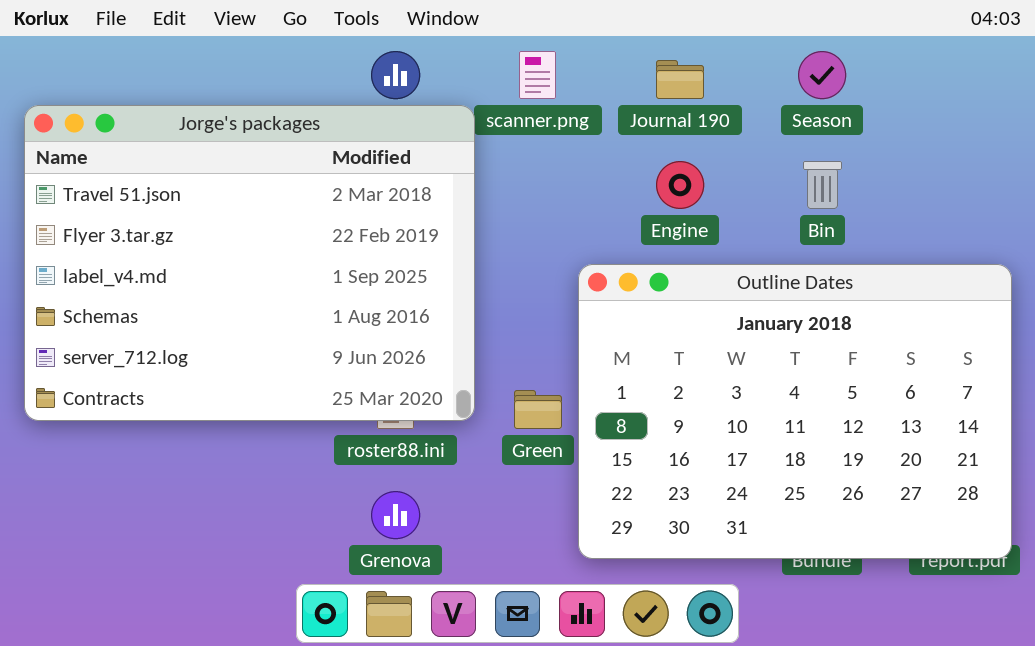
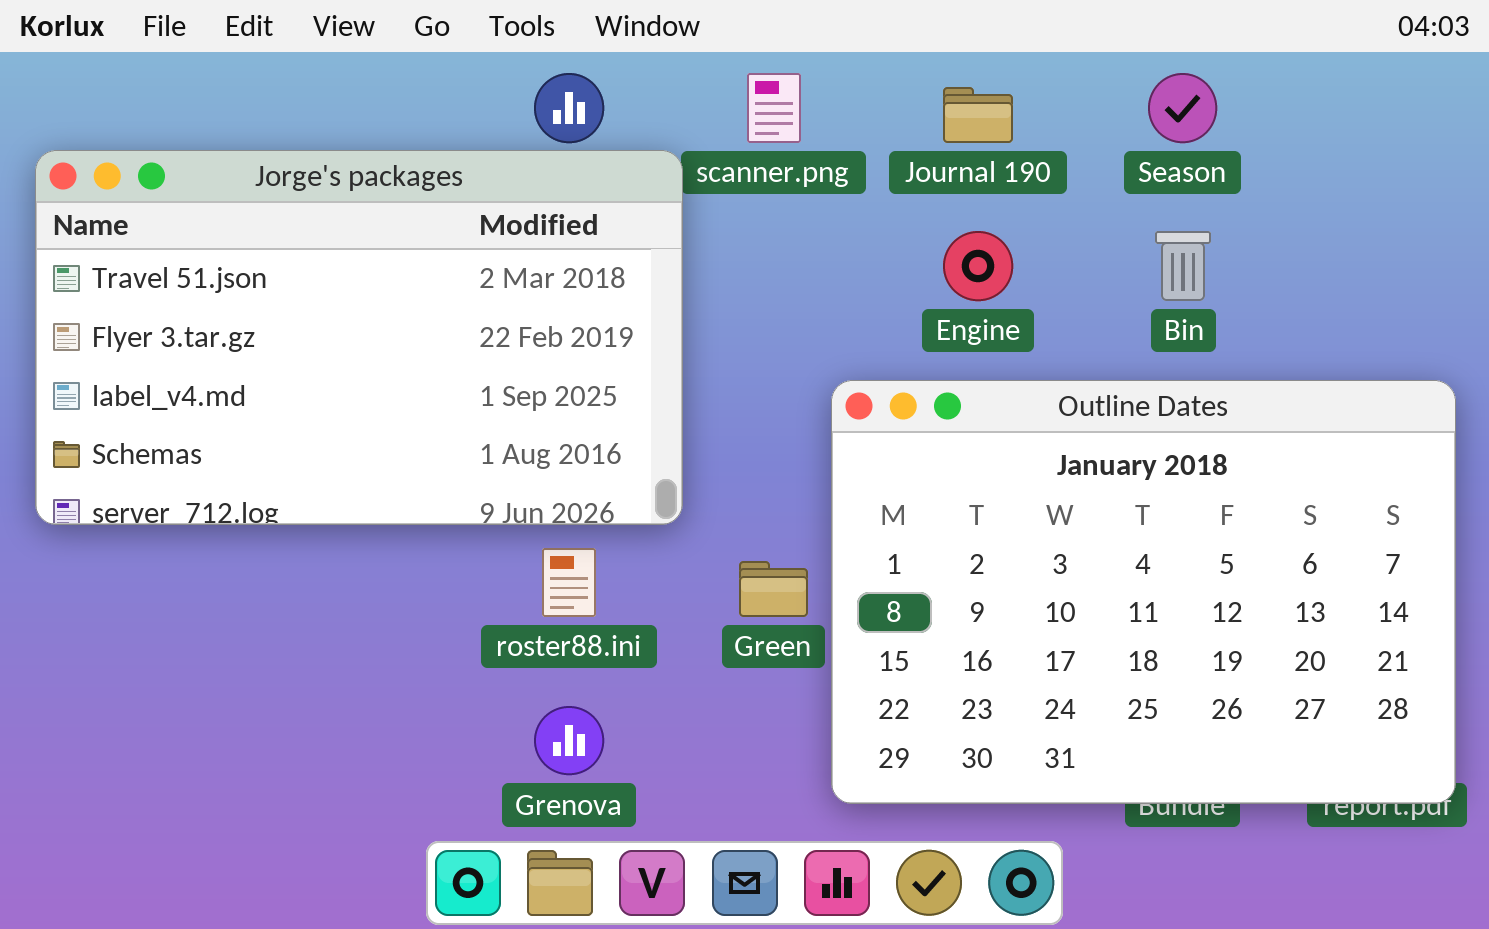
Jorge's packages: [24,105,475,421] -> [35,150,683,525], resized

